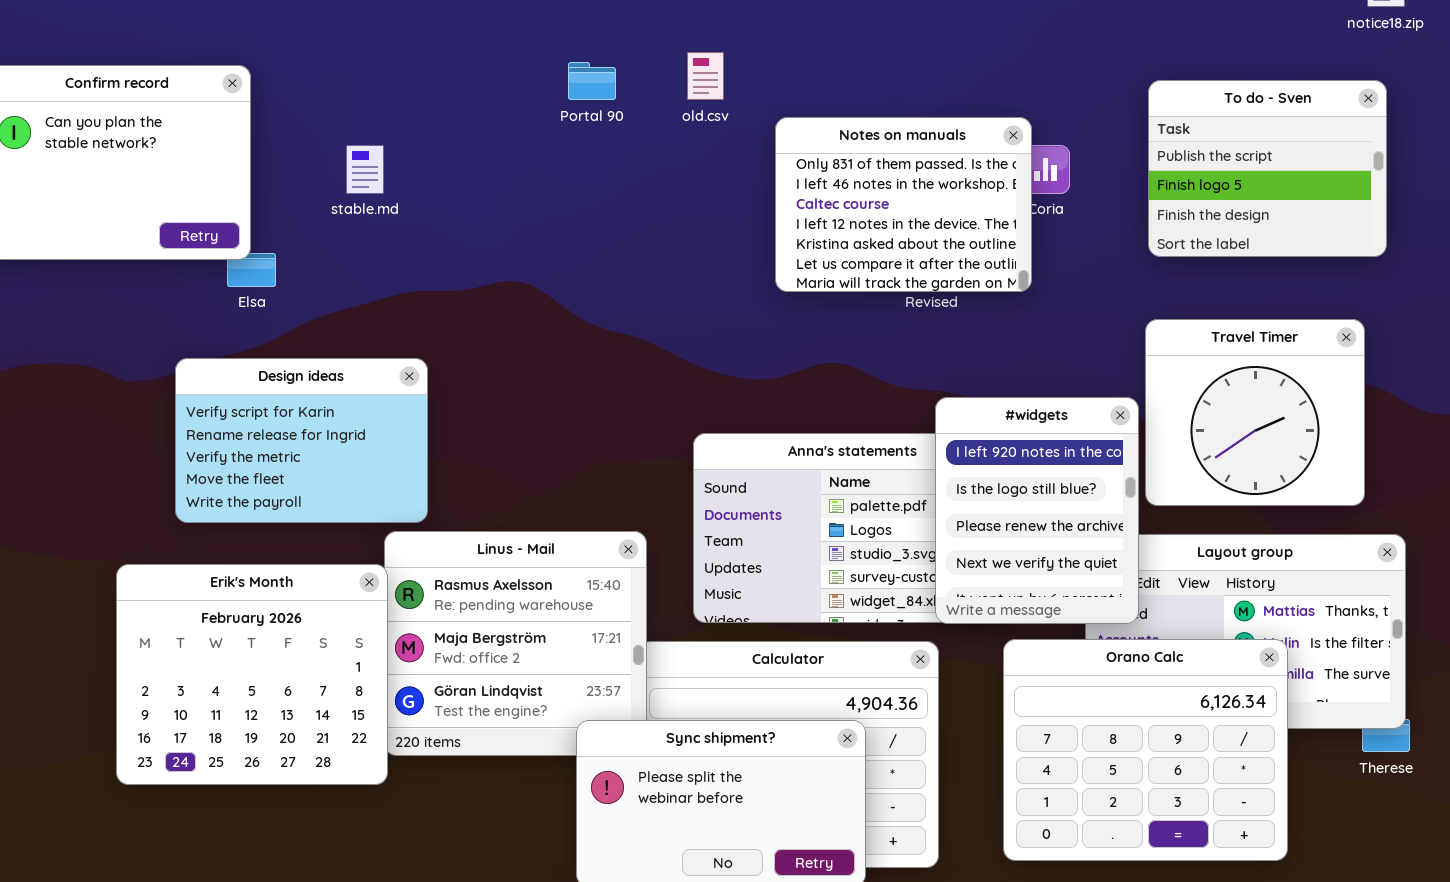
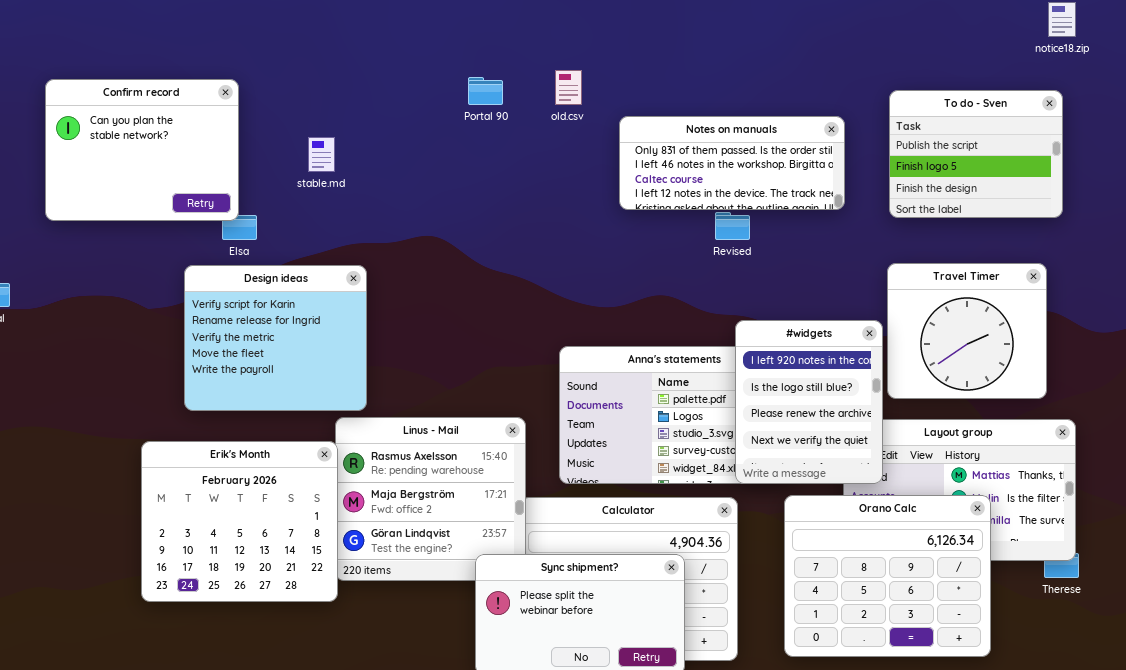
Notes on manuals: [775,117,1032,292] -> [619,116,845,210], resized
Design ideas: [175,358,428,523] -> [184,265,367,411], resized

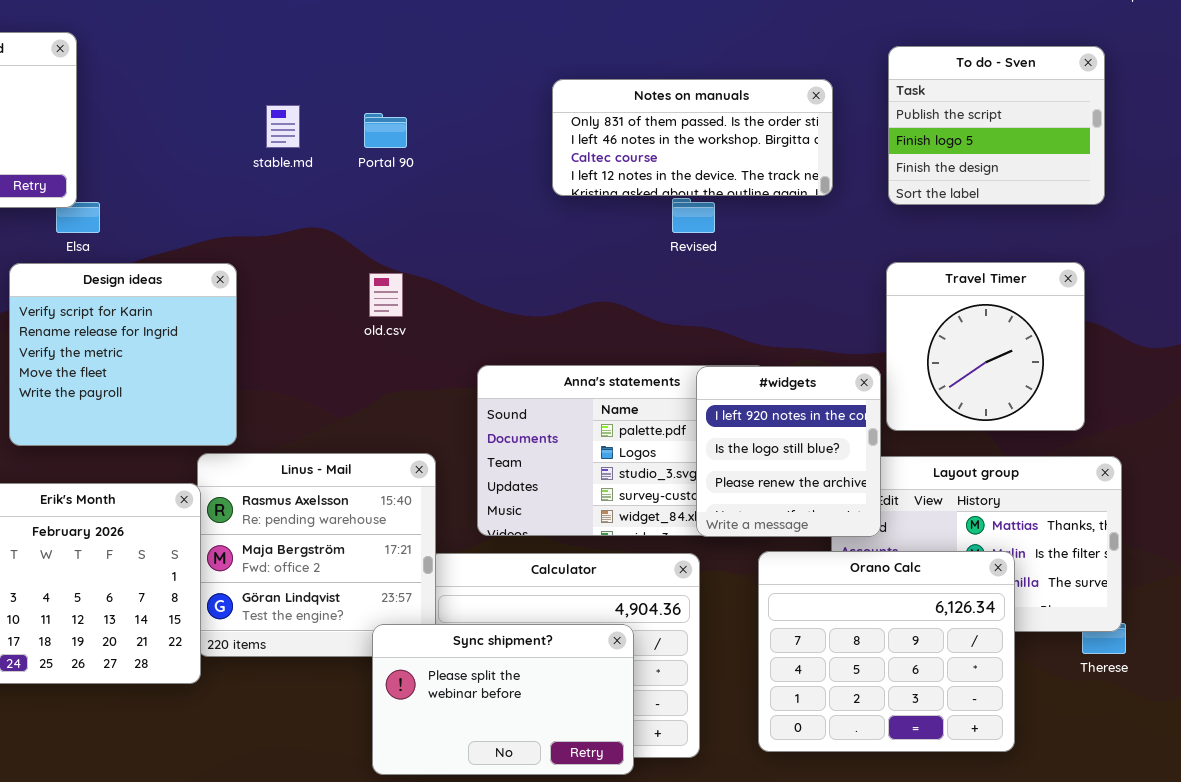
old.csv: [555,70,582,105] -> [369,273,403,317], moved
Portal 90: [468,77,503,105] -> [364,113,407,148], moved
stable.md: [308,137,335,172] -> [266,105,300,148], moved
#widgets: [735,320,883,484] -> [696,366,881,537], resized

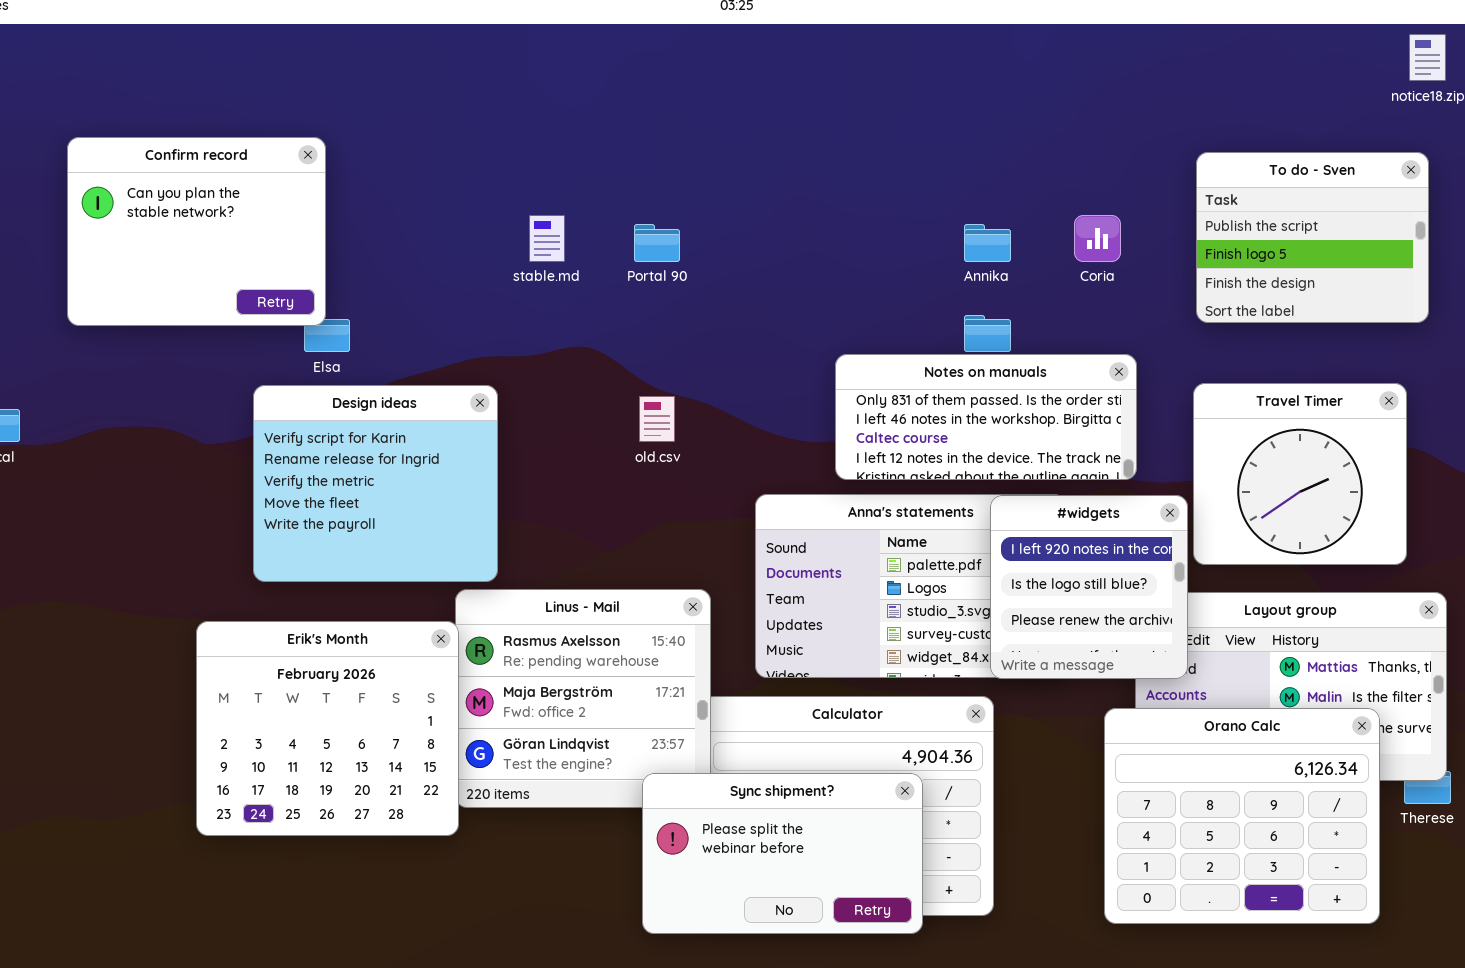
Notes on manuals: [552,79,833,196] -> [835,354,1137,480], moved
Orano Calc: [758,551,1015,752] -> [1104,708,1380,924], moved

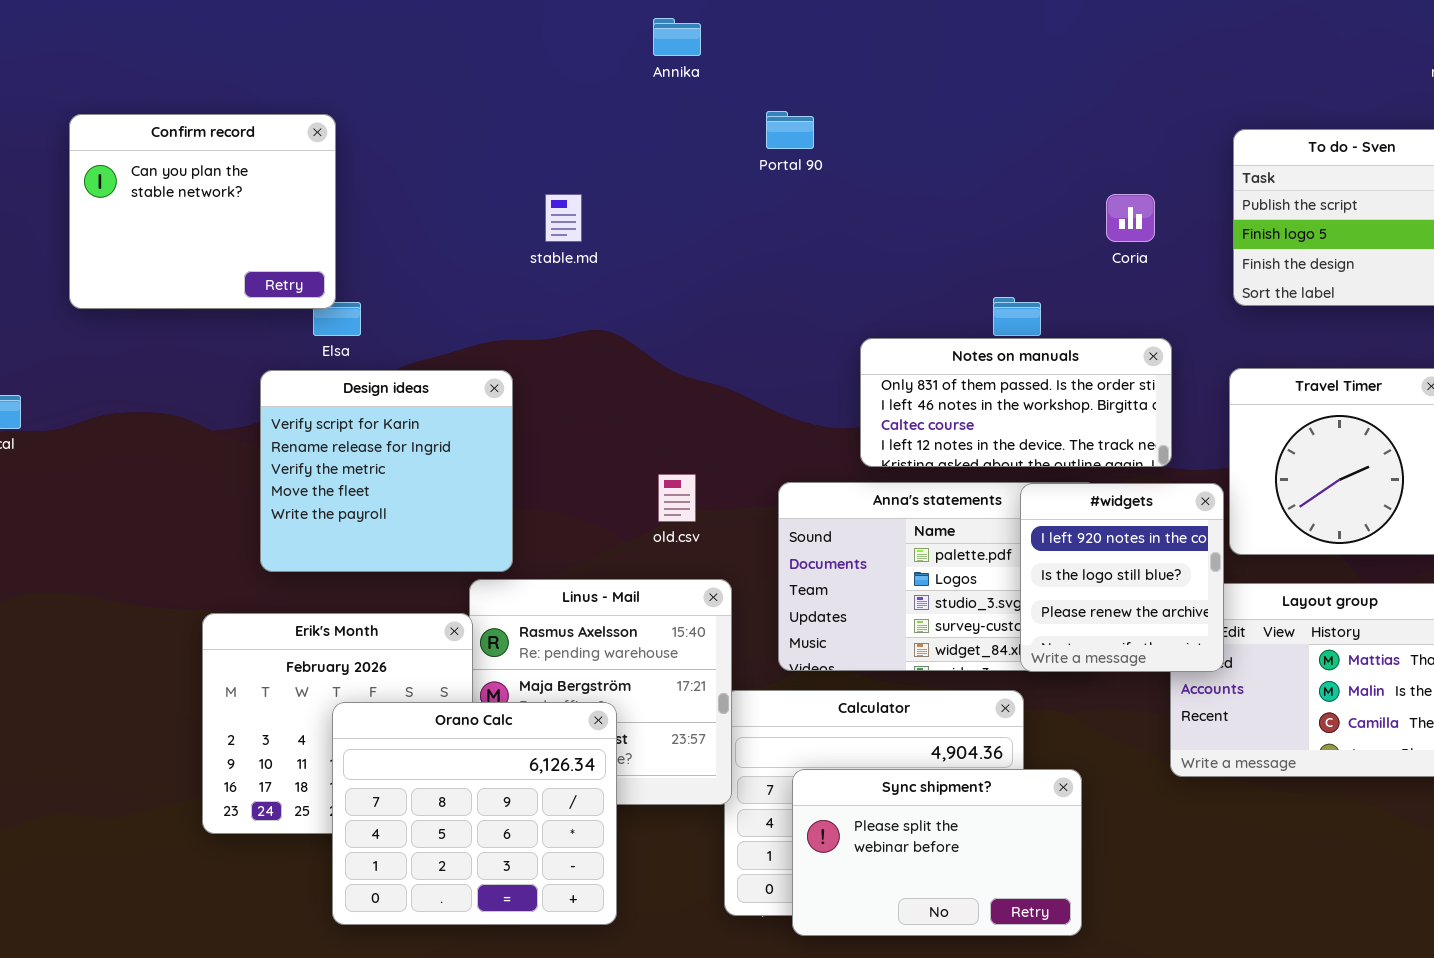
Portal 90: [634,224,680,262] -> [766,111,814,149], moved
Annika: [964,224,1011,262] -> [653,18,701,56], moved
old.csv: [639,396,675,442] -> [658,474,696,522], moved
Orano Calc: [1104,708,1380,924] -> [332,702,617,925], moved
Sync shipment?: [642,773,923,934] -> [792,769,1082,936], moved

